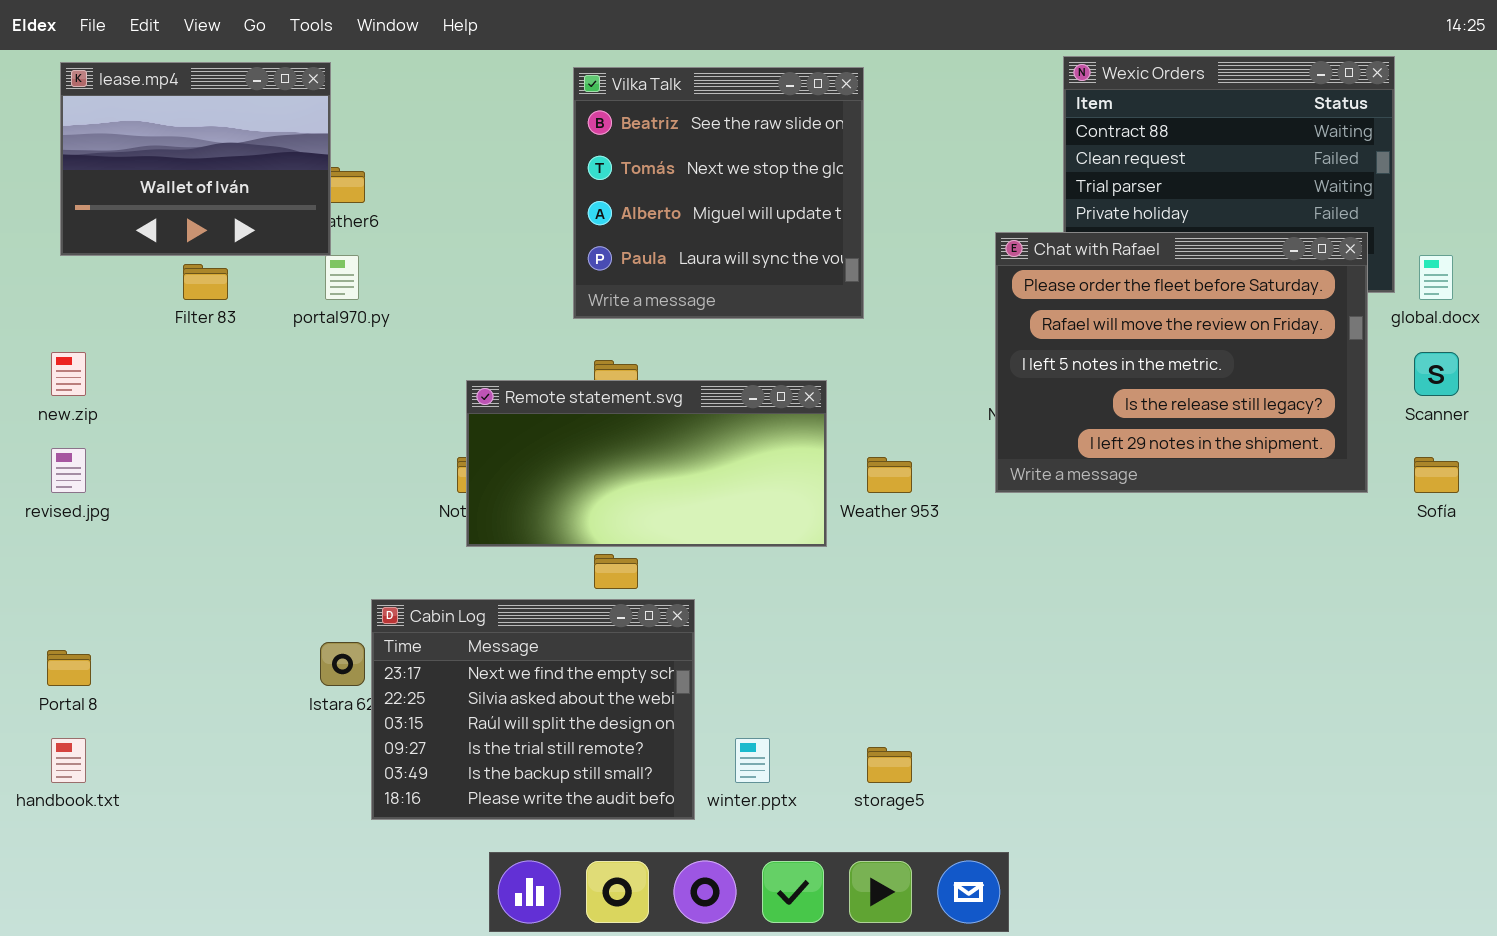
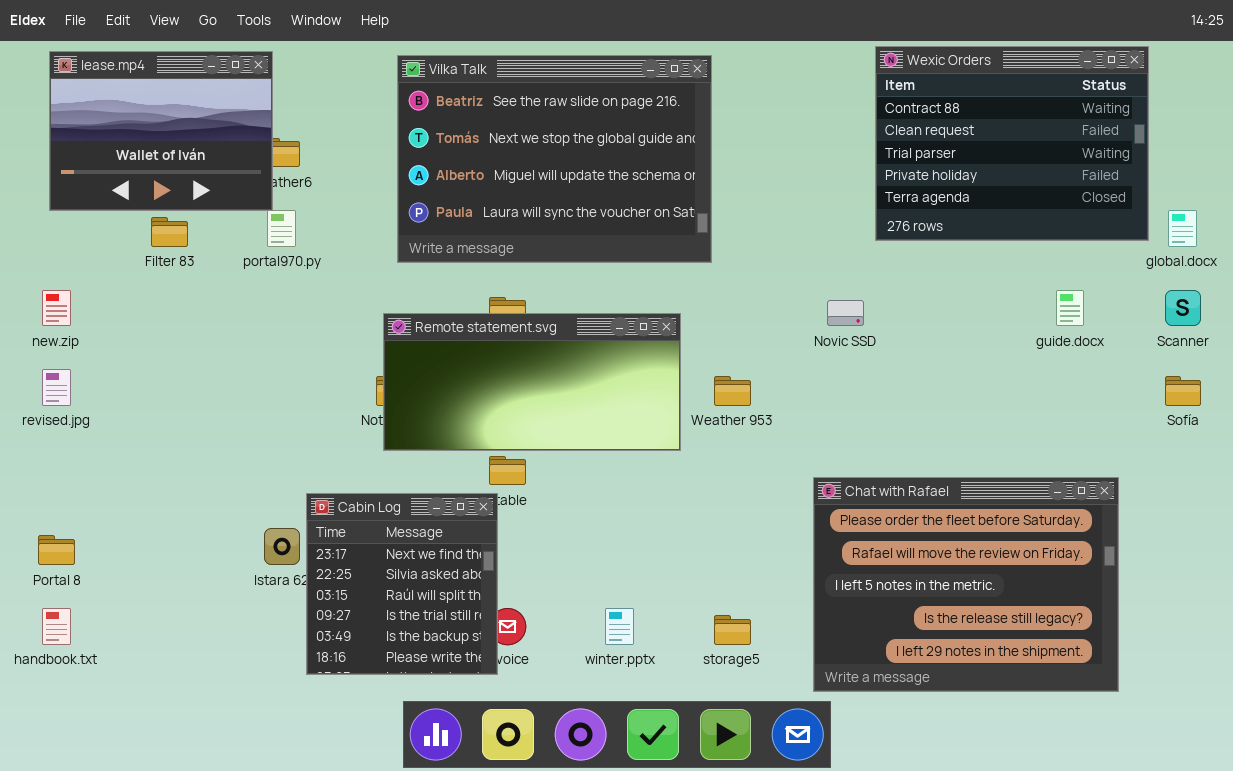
Vilka Talk: [573,67,864,319] -> [397,55,712,263], resized
Chat with Rafael: [995,232,1368,493] -> [813,477,1119,692], moved
Cabin Log: [371,599,695,820] -> [306,493,498,675], resized

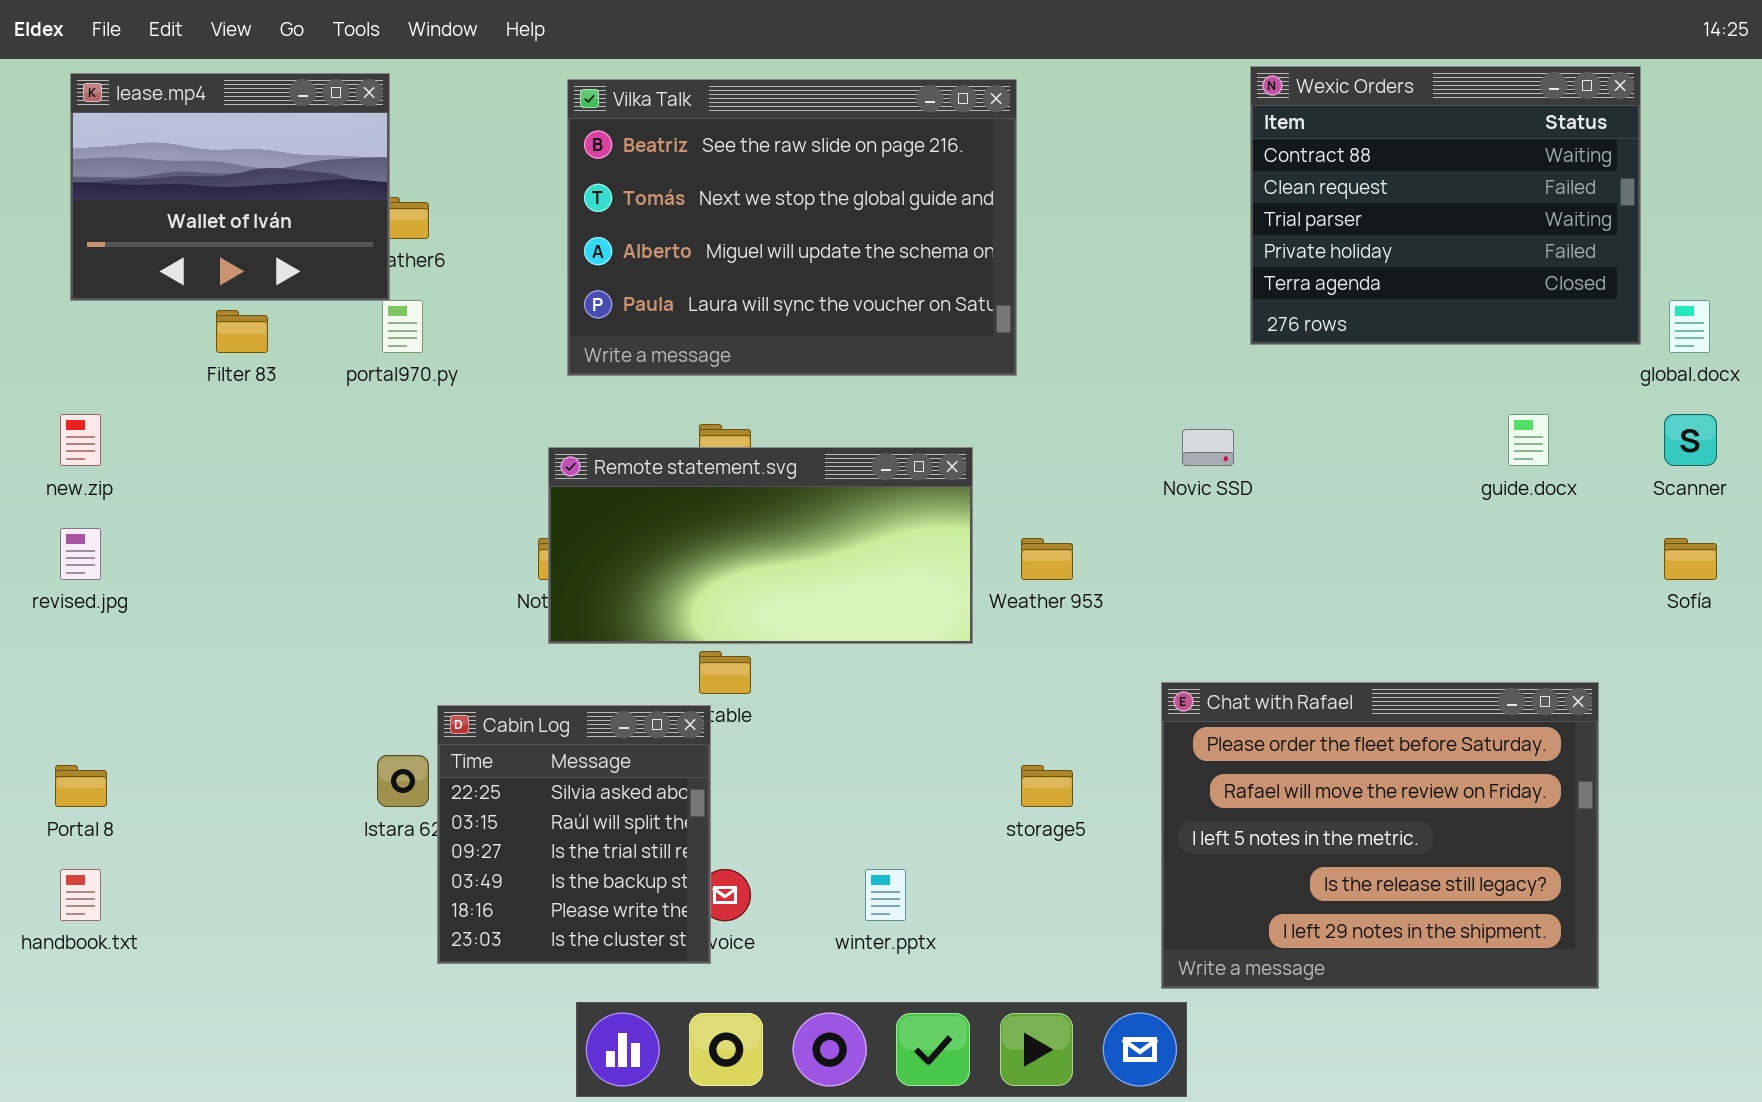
Cabin Log: [306,493,498,675] -> [437,705,711,964], scrolled down 1 row
storage5: [714,615,751,645] -> [1021,765,1073,807], moved

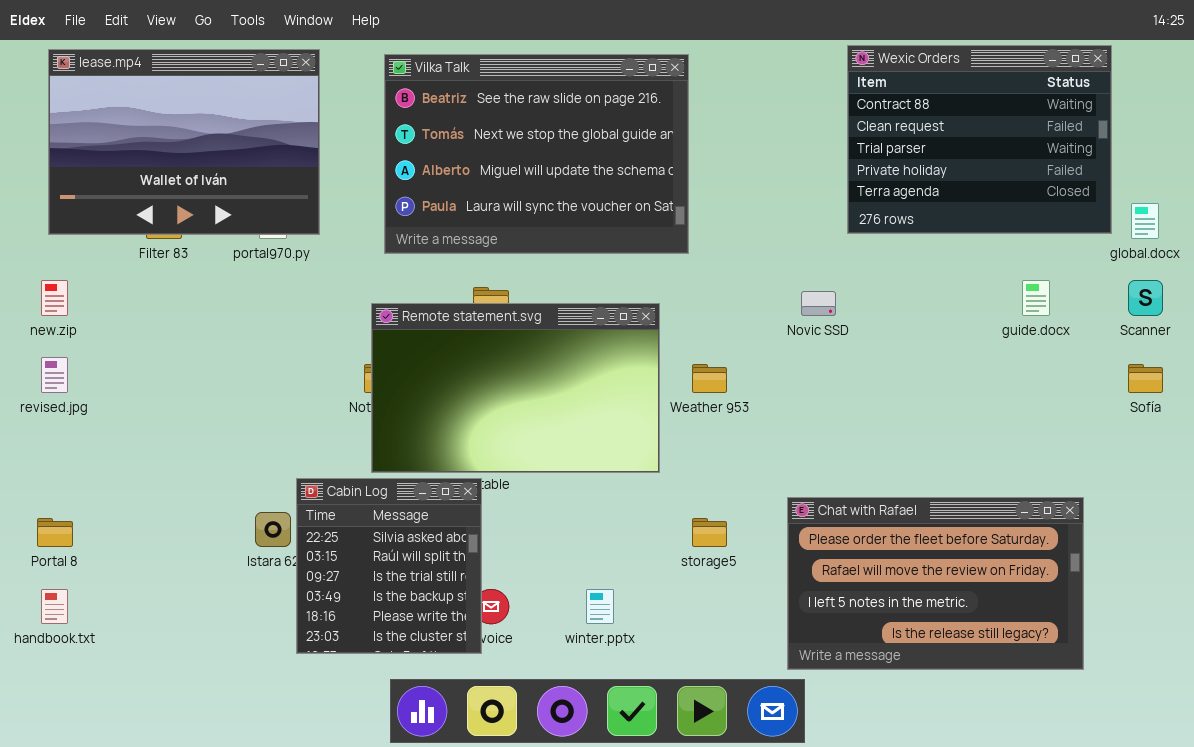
lease.mp4: [70,73,390,301] -> [48,49,320,235], resized
Remote statement.svg: [548,447,973,644] -> [371,303,660,473], resized
Chat with Rafael: [1161,682,1599,989] -> [787,497,1084,670], resized

